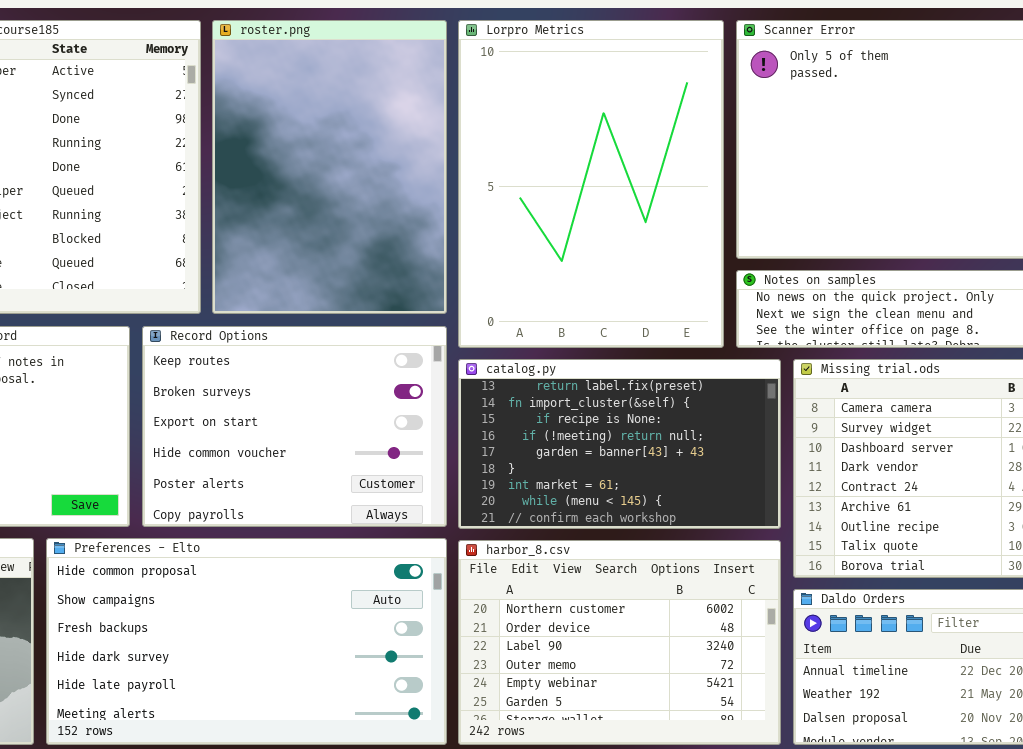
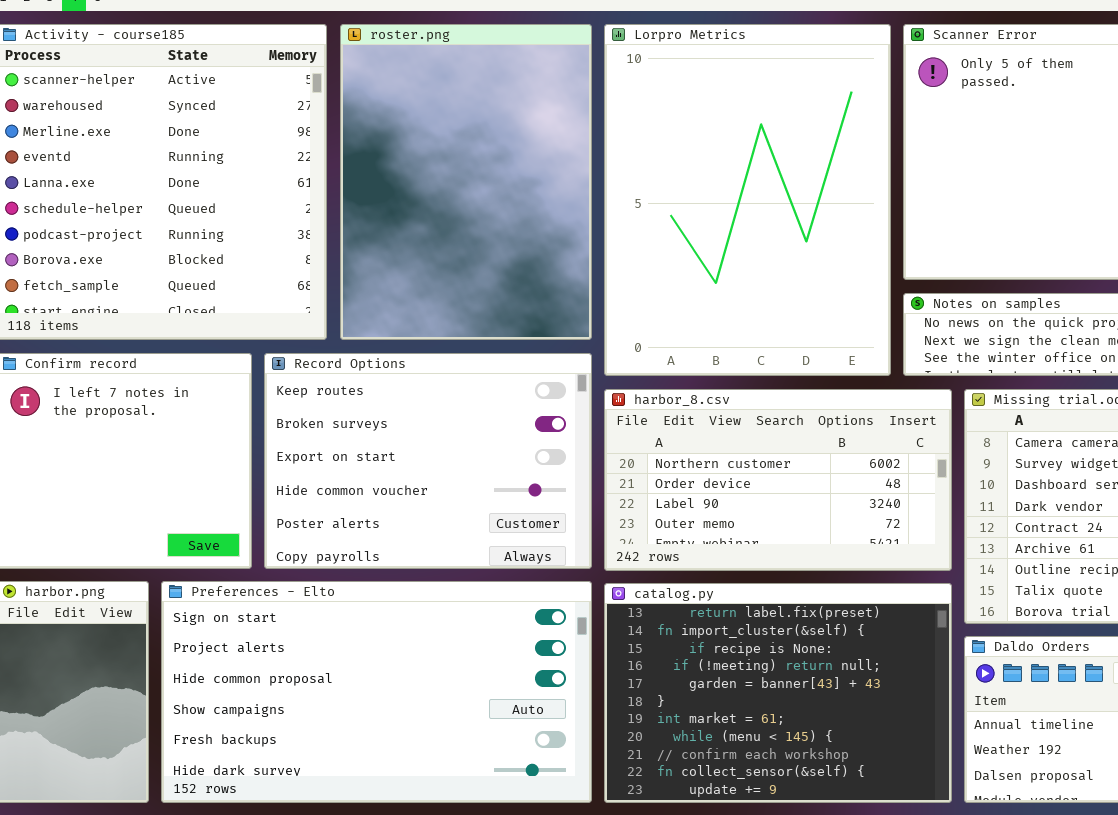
catalog.py: [458,359,781,529] -> [604,583,952,803], moved, resized
Preferences - Elto: [46,538,447,745] -> [161,581,592,803], scrolled up 2 rows
harbor_8.csv: [458,540,781,745] -> [604,389,952,571], moved, resized

